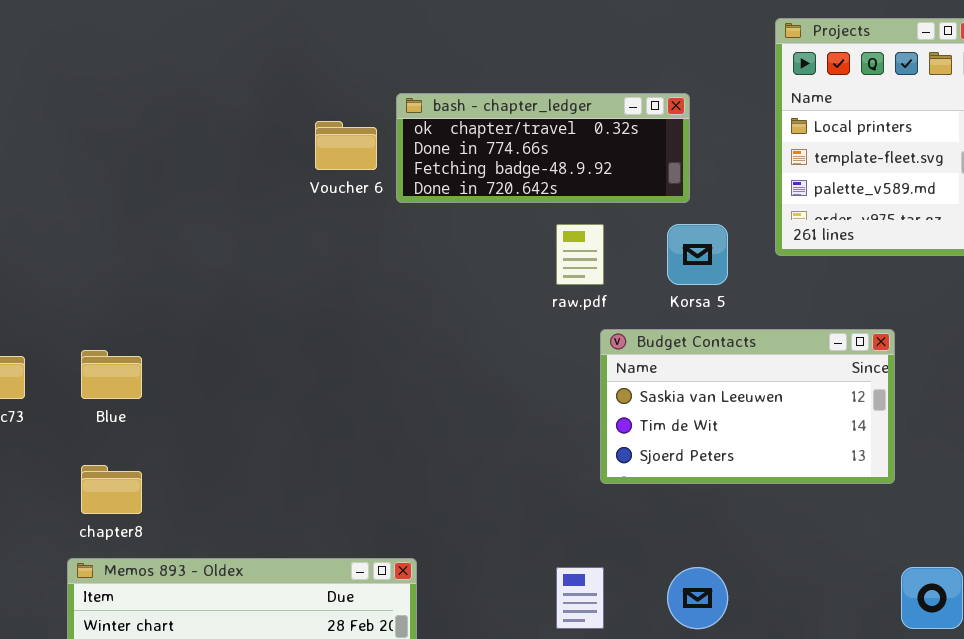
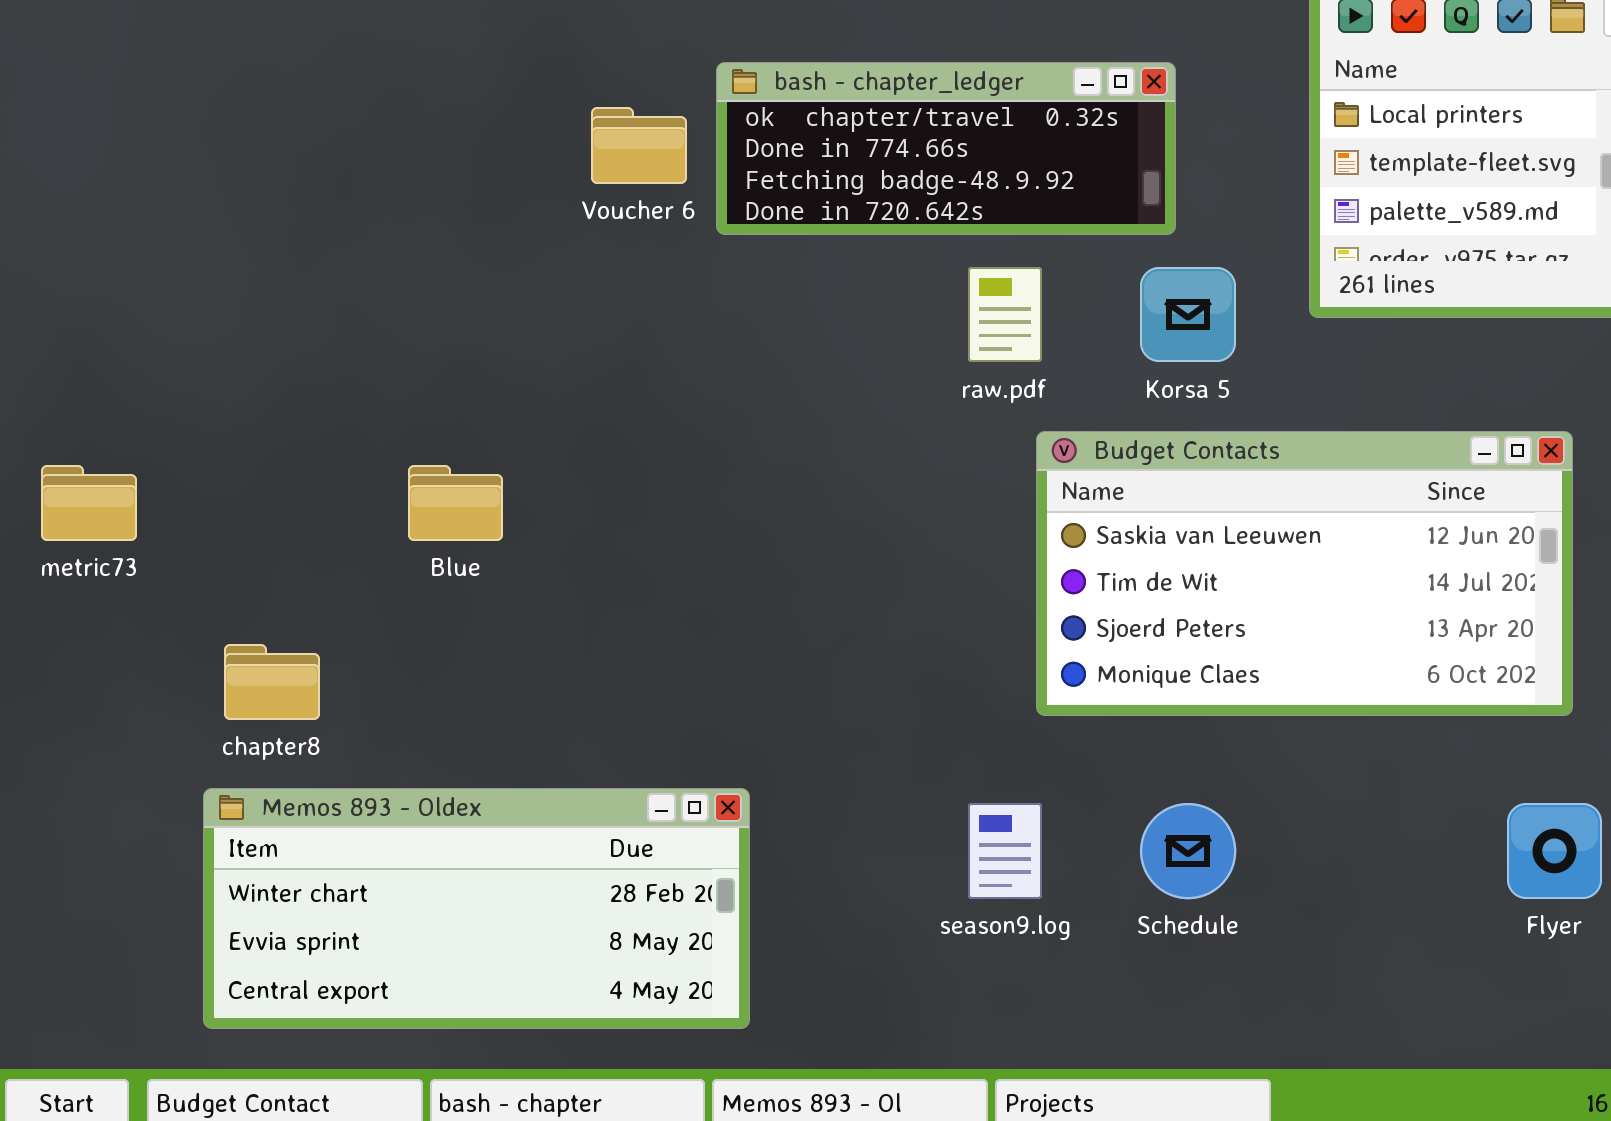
Budget Contacts: [600,329,895,484] -> [1036,431,1573,716], resized
Blue: [81,350,142,399] -> [408,465,503,541], moved

